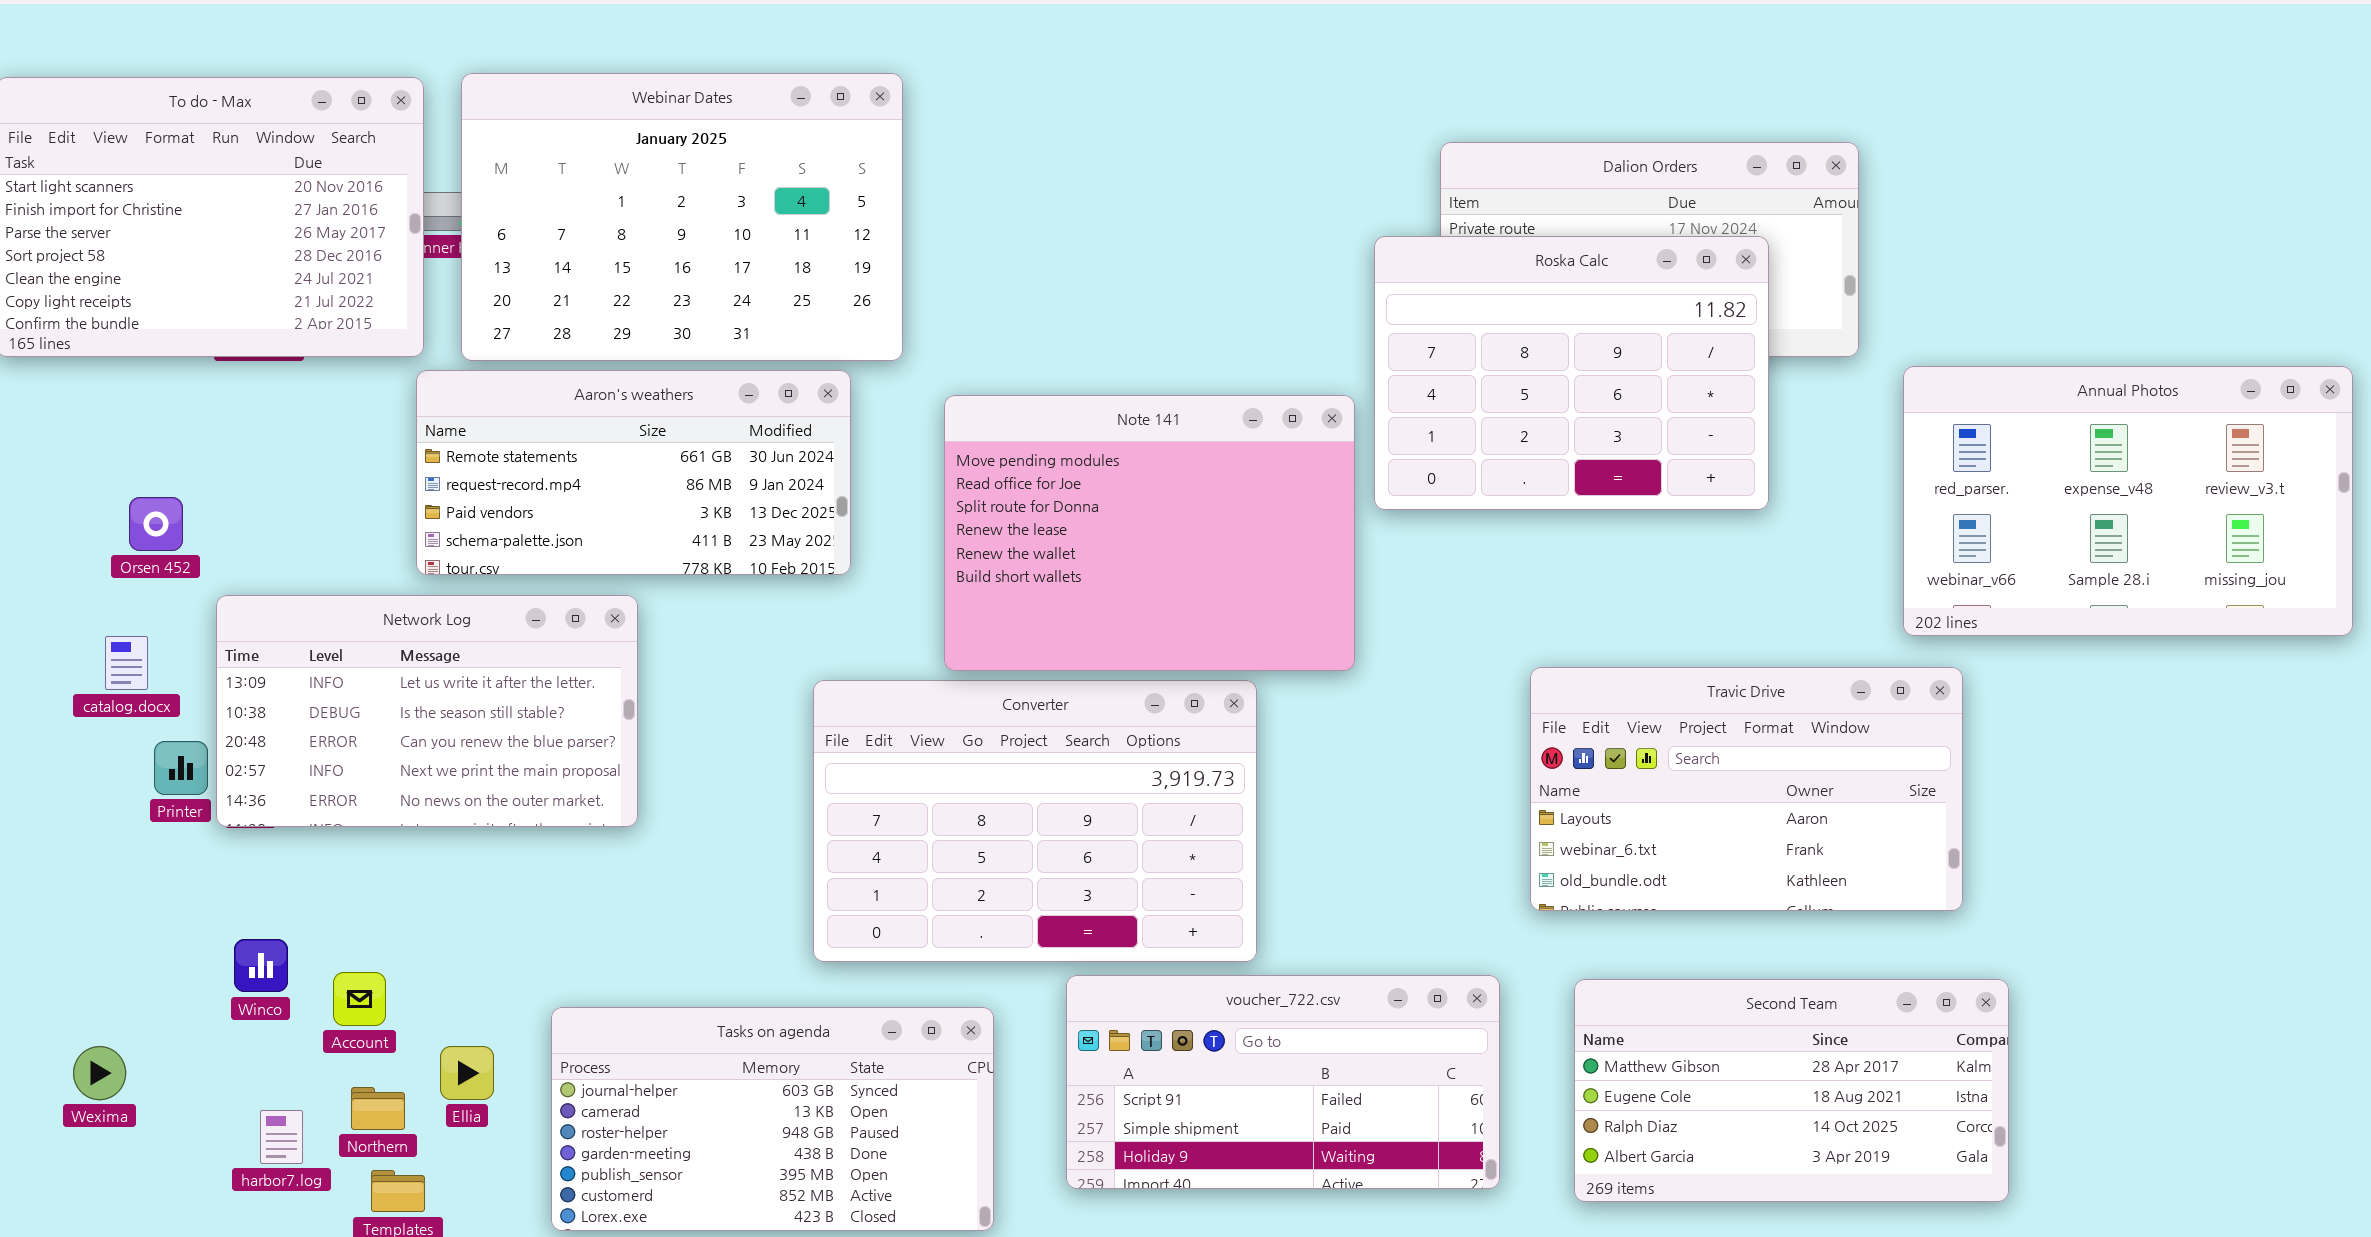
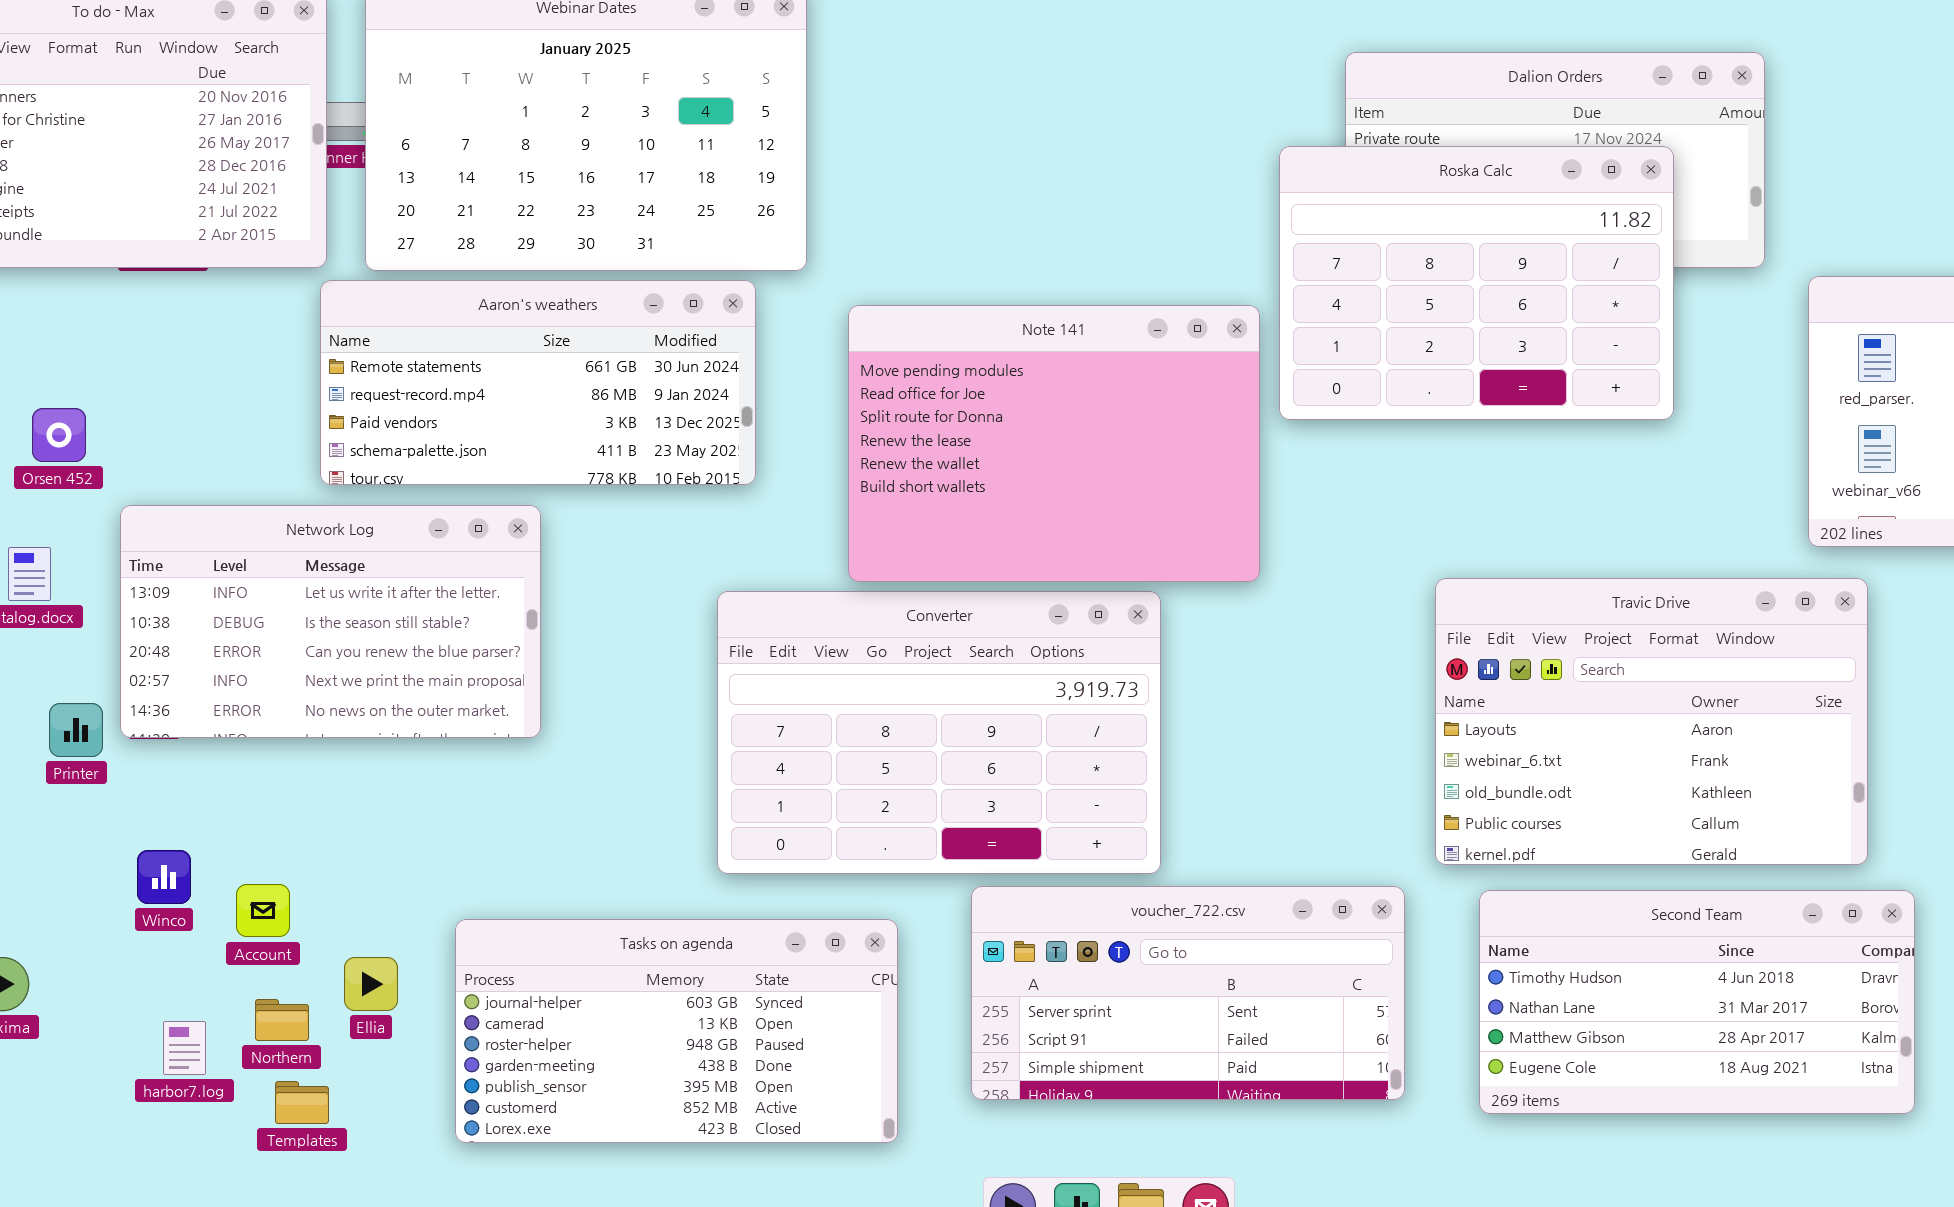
Travic Drive: [1530,667,1963,911] -> [1435,578,1868,865], resized
Printer: [154,741,208,795] -> [49,703,103,757], moved
voucher_722.csv: [1066,975,1500,1189] -> [971,886,1405,1100], scrolled up 1 row
Second Team: [1574,979,2009,1202] -> [1479,890,1915,1114], scrolled up 2 rows

